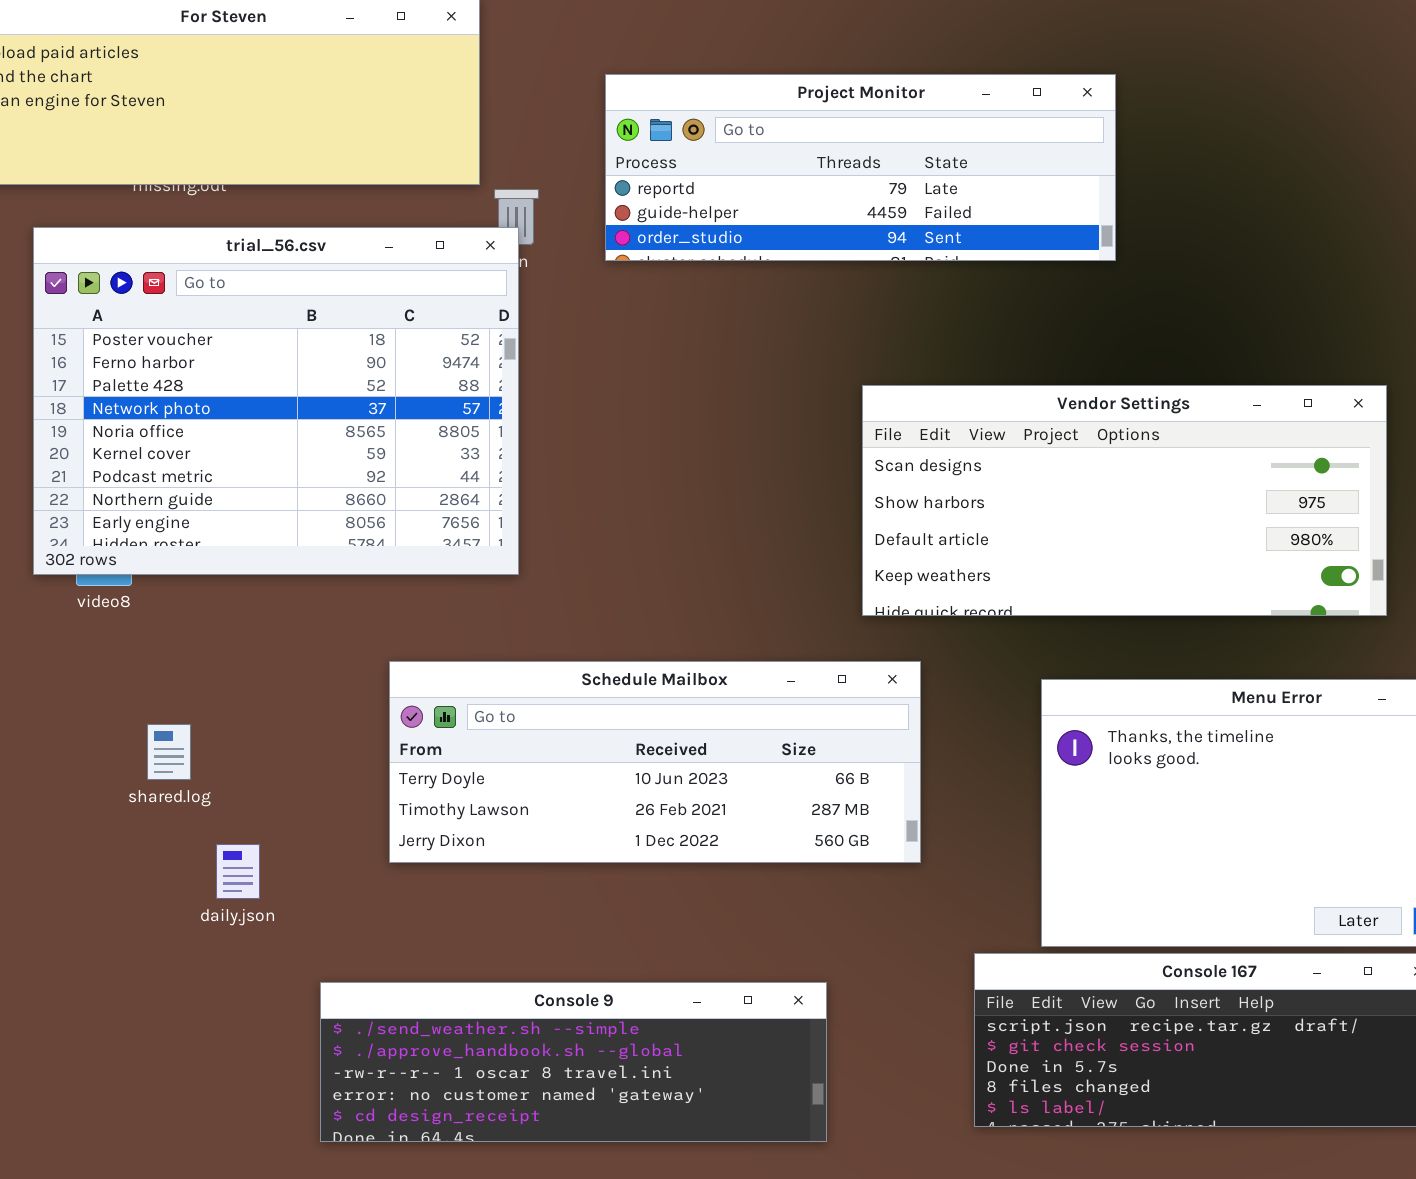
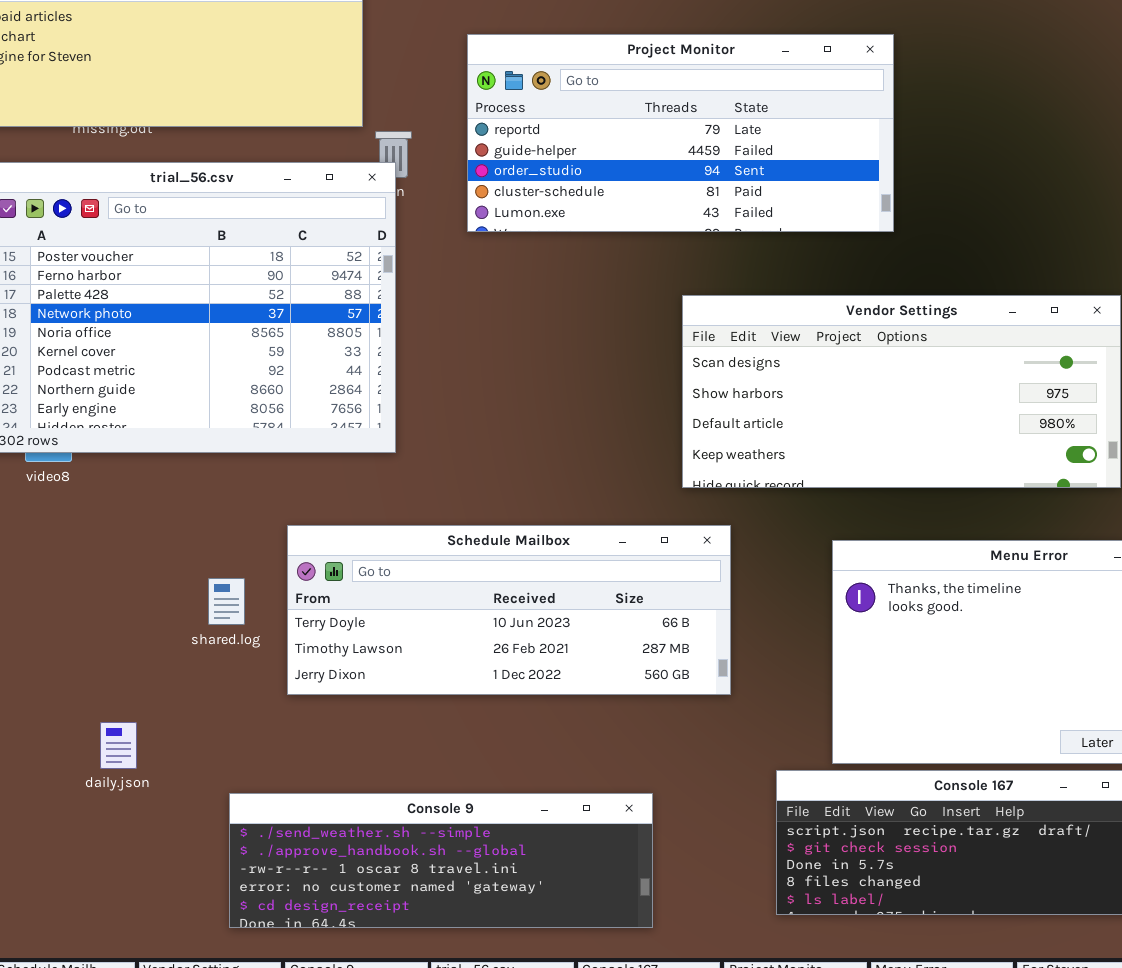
Project Monitor: [605,74,1116,261] -> [467,34,894,232], resized
shared.log: [147,724,191,780] -> [208,578,245,625], moved
daily.json: [216,844,260,899] -> [100,722,137,769], moved

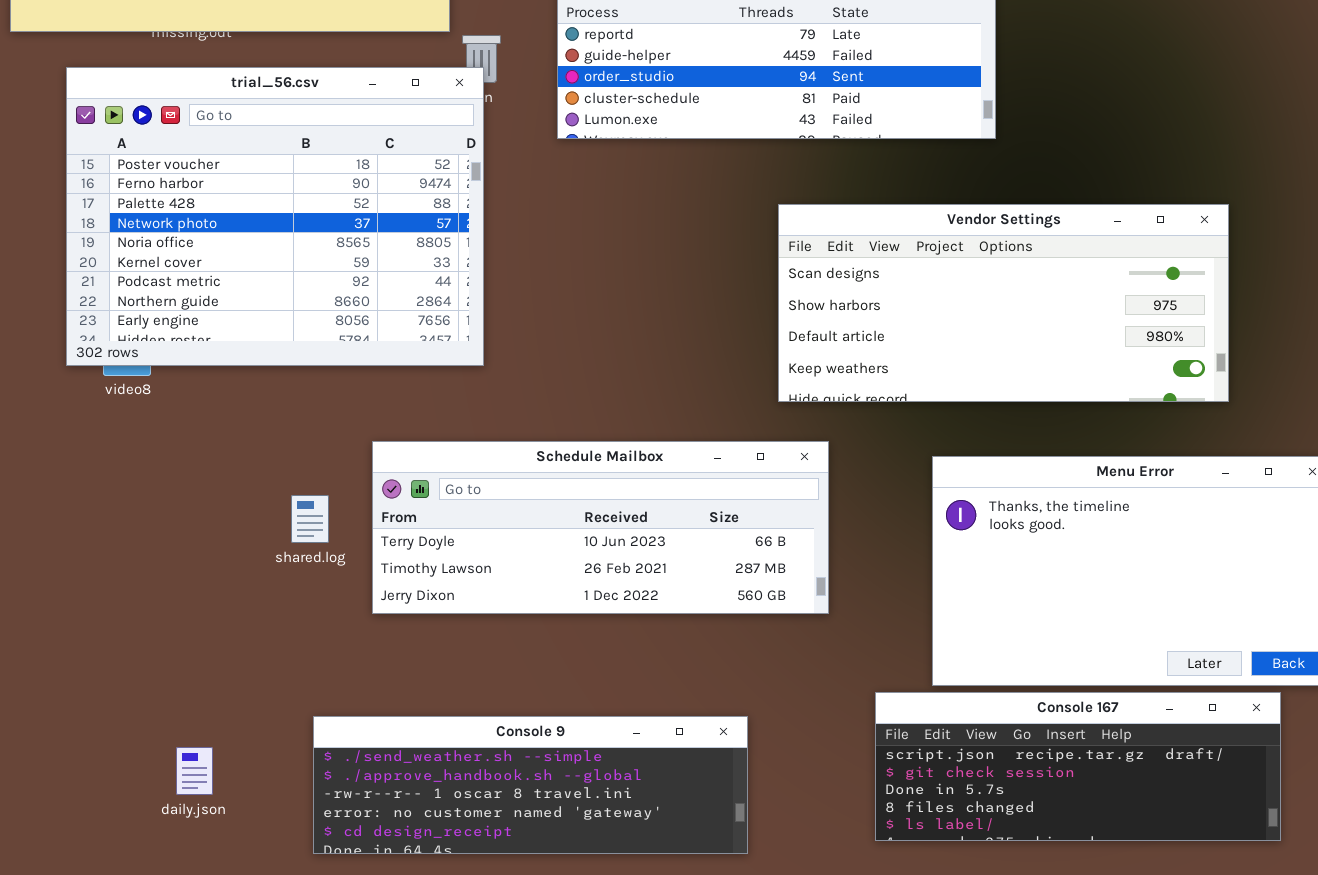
daily.json: [100,722,137,769] -> [176,747,213,795], moved

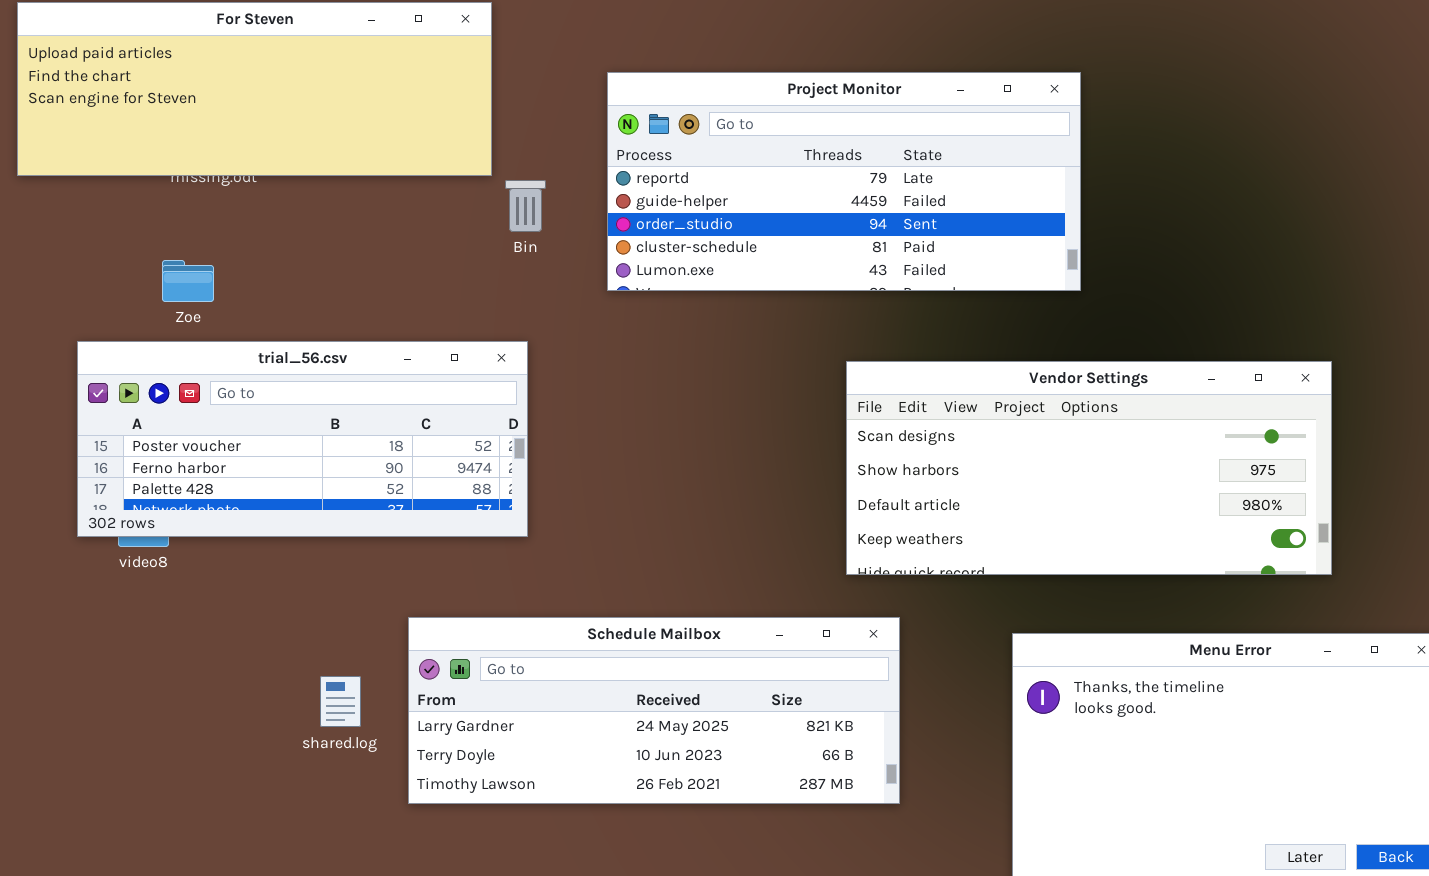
trial_56.csv: [66,67,484,366] -> [77,341,528,537], resized
Schedule Mailbox: [372,441,829,614] -> [408,617,900,804], scrolled up 1 row

